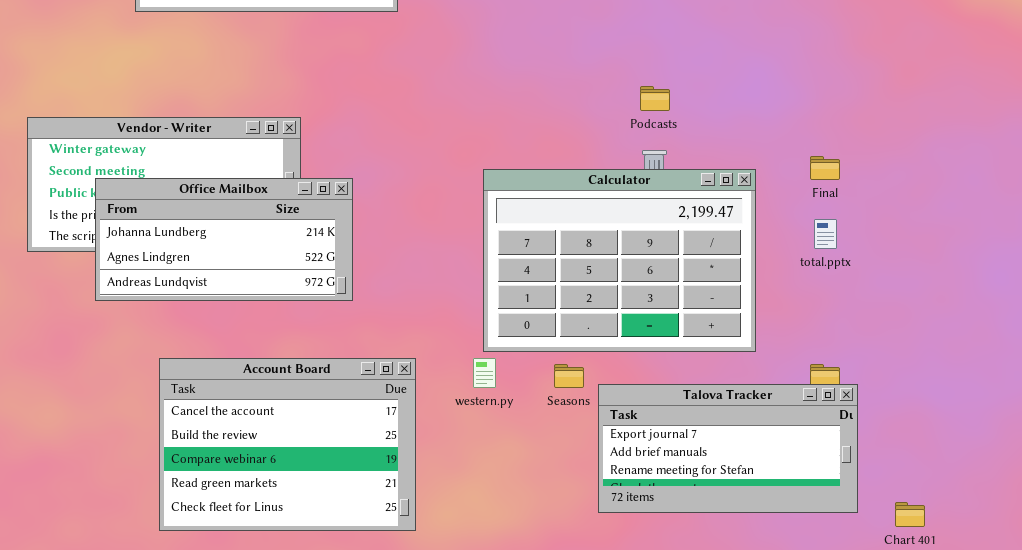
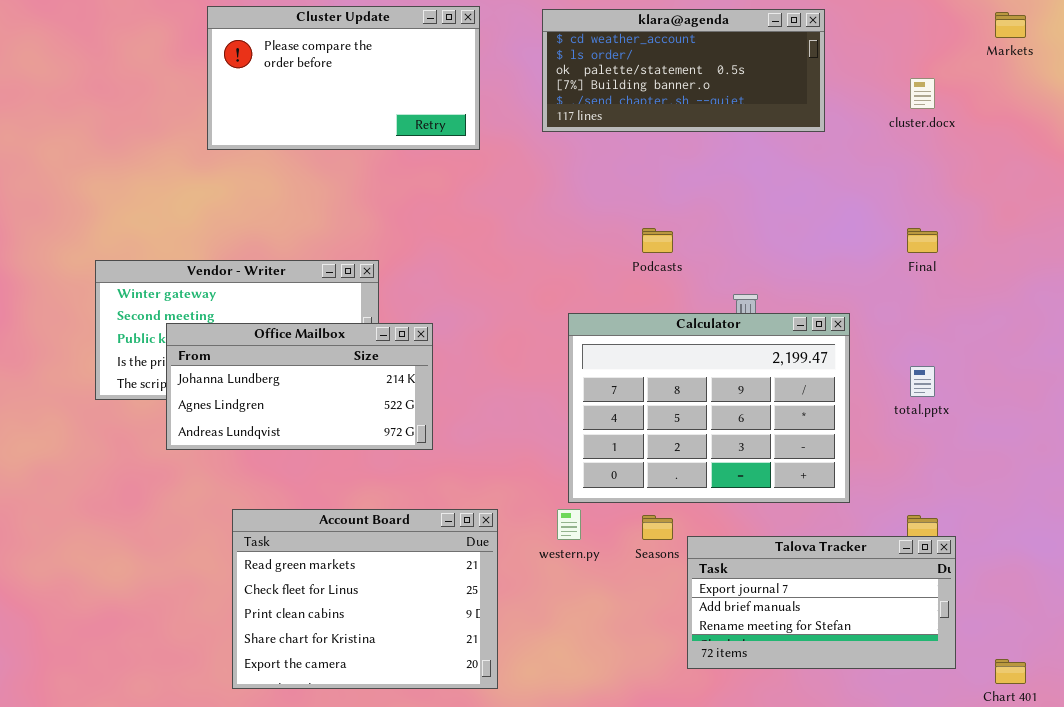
Podcasts: [640,86,670,111] -> [642,228,673,253], moved
Final: [810,156,840,180] -> [907,228,938,253], moved
Account Board: [159,358,416,531] -> [232,509,498,689], scrolled down 3 rows

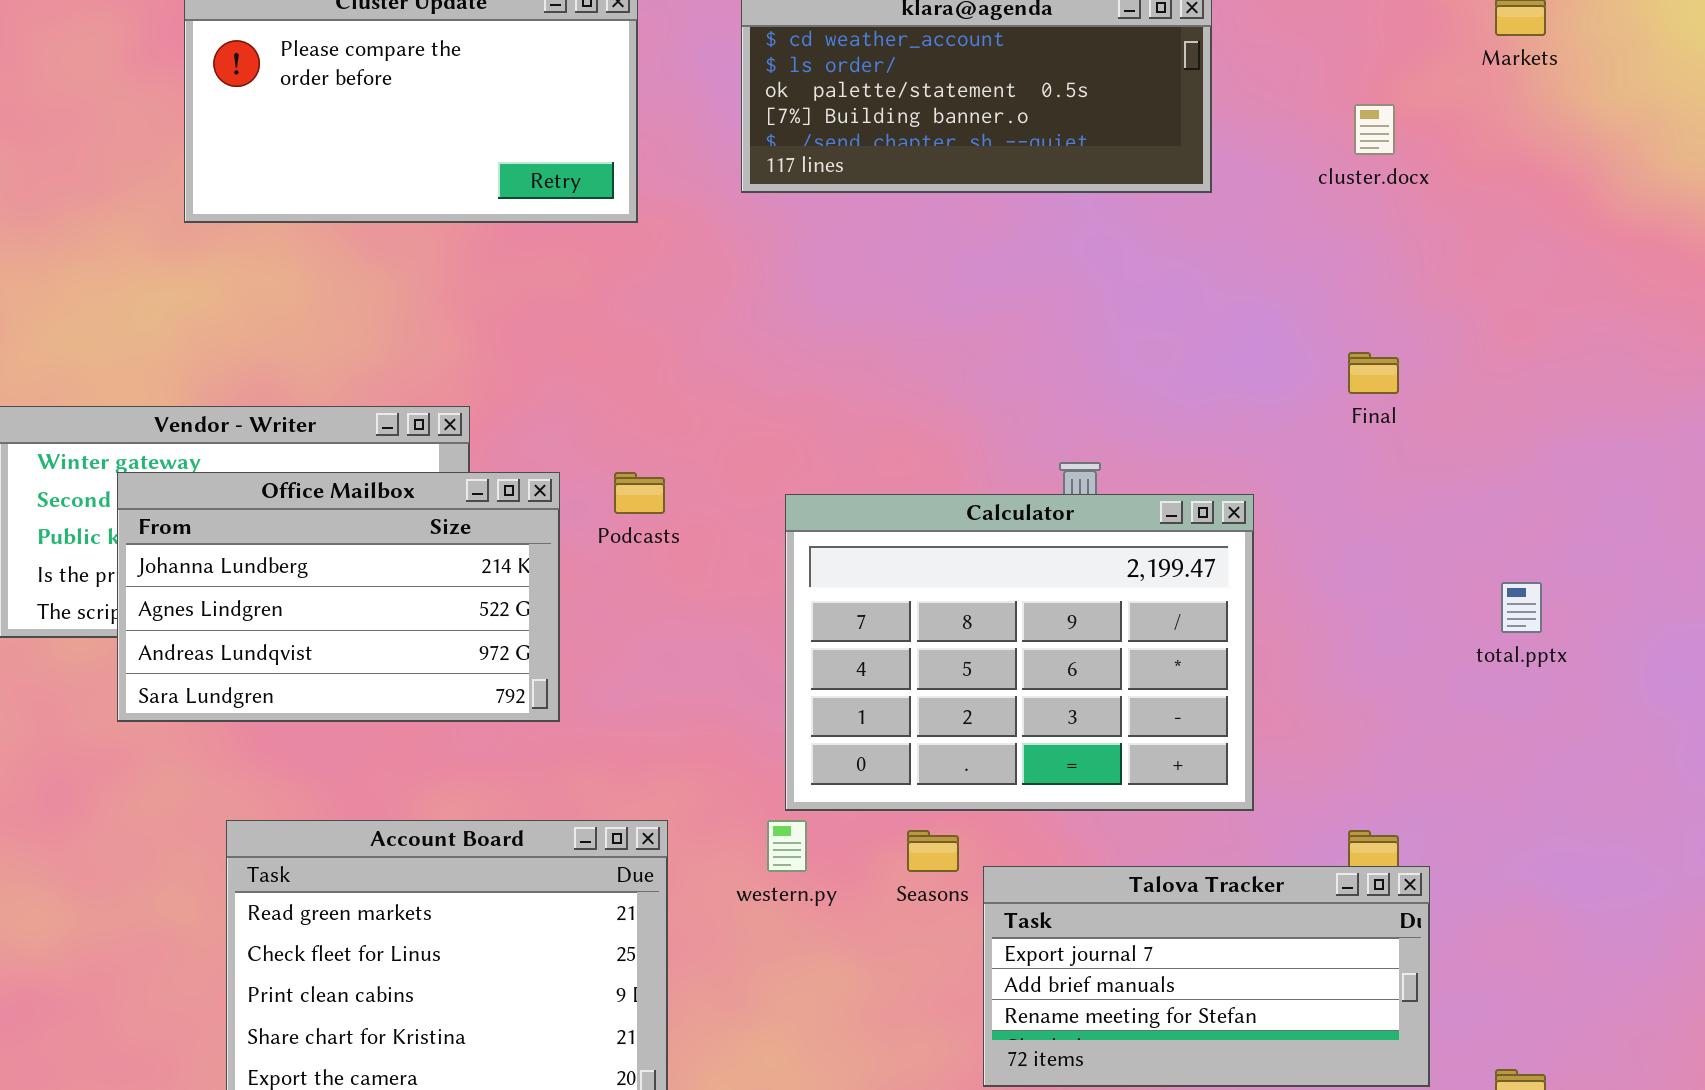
Podcasts: [642,228,673,253] -> [614,472,665,514], moved
Office Mailbox: [166,323,433,450] -> [117,472,560,722], resized
total.pptx: [910,366,935,397] -> [1501,582,1542,633], moved

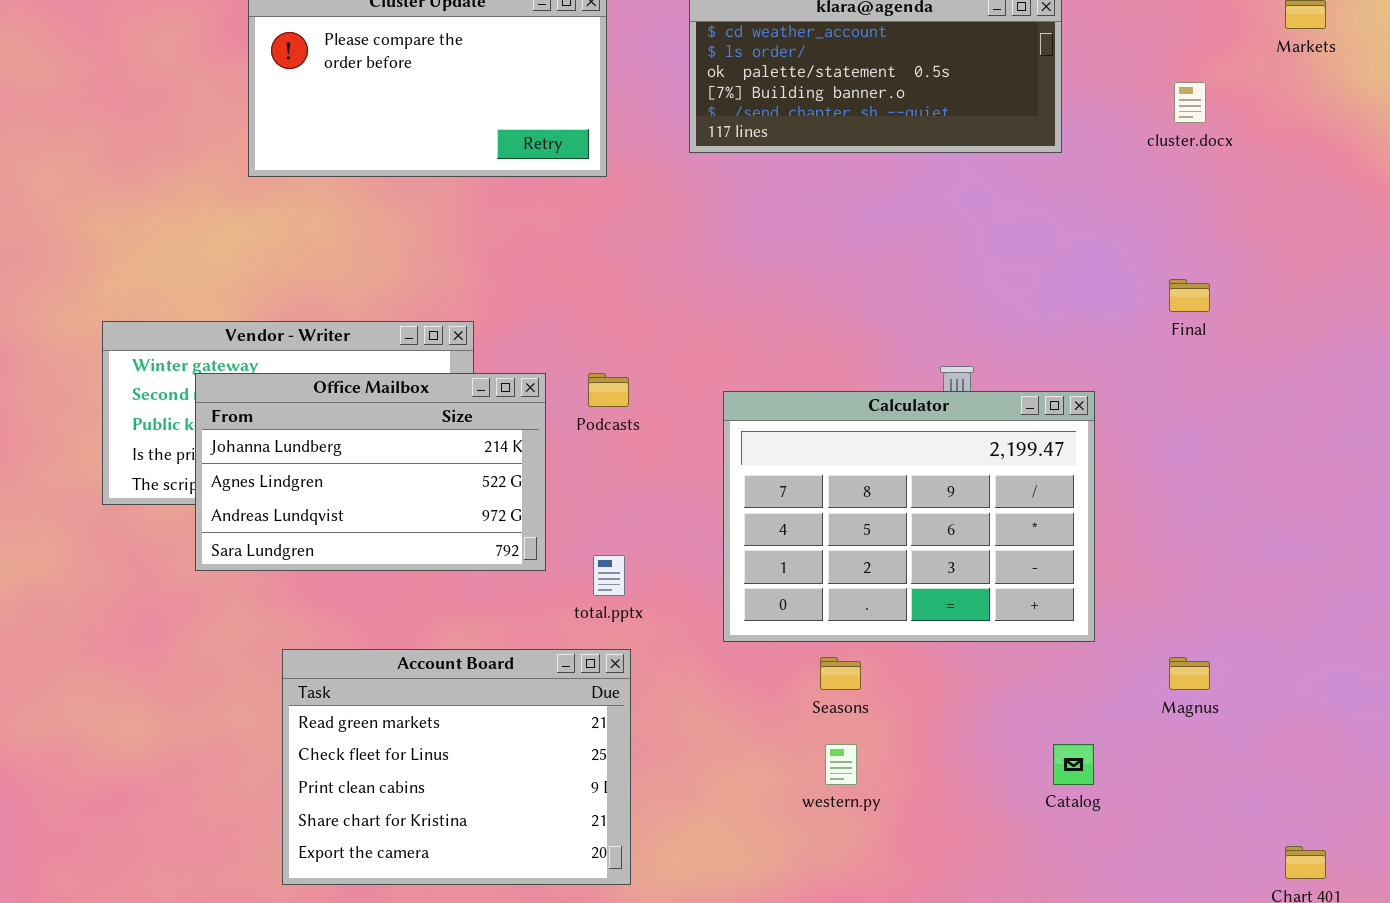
total.pptx: [1501,582,1542,633] -> [593,555,625,596], moved
western.py: [767,820,807,872] -> [825,744,857,785], moved
Talova Tracker: [983,866,1430,1087] -> none, closed

